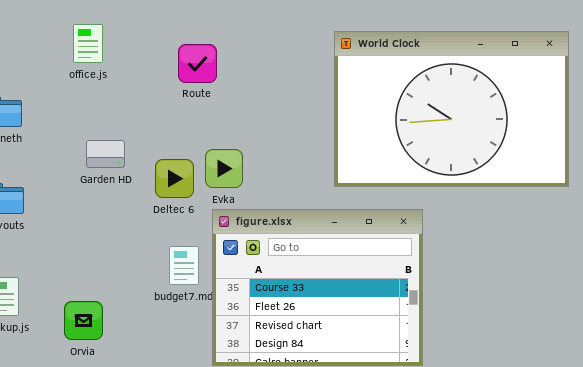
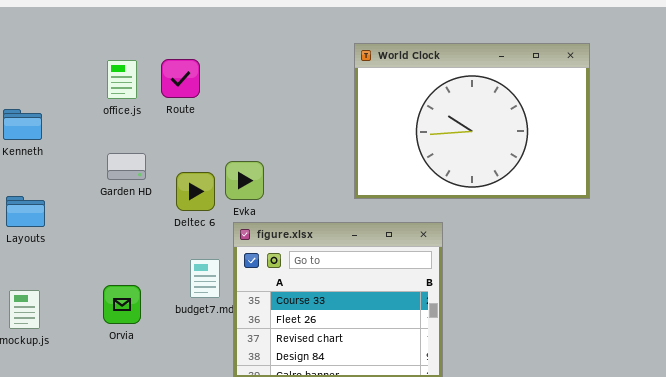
office.js: [73,24,103,63] -> [107,60,137,99], moved
Route: [178,44,217,83] -> [161,59,200,98], moved
Orvia: [64,301,103,340] -> [103,285,141,324], moved

